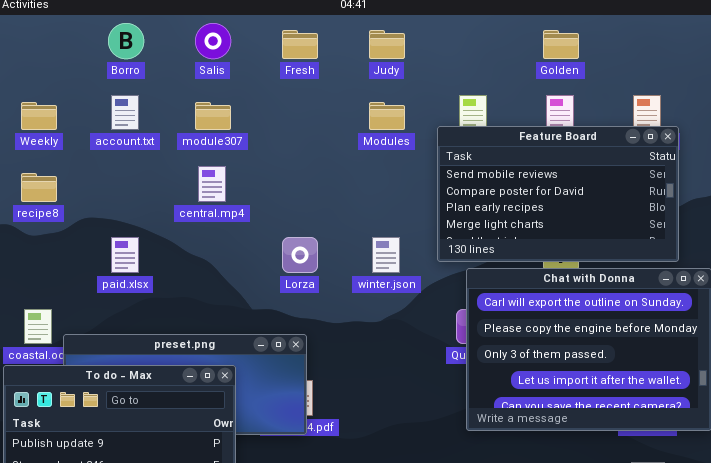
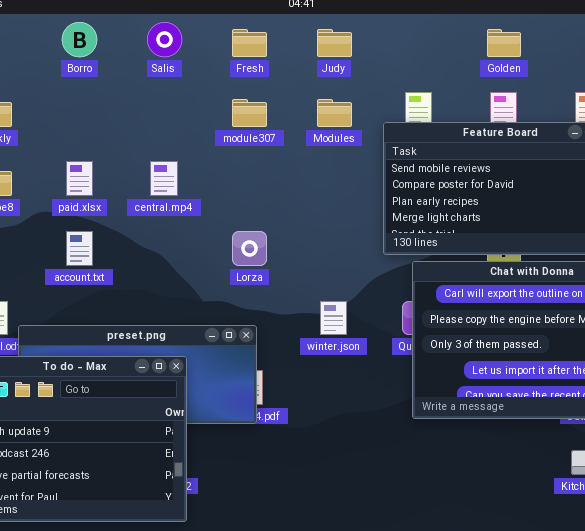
account.txt: [111,95,139,130] -> [66,231,93,266], moved
module307: [195,102,231,130] -> [232,99,267,127], moved
paid.xlsx: [111,237,139,273] -> [66,161,93,196], moved
winter.json: [372,237,400,273] -> [320,301,347,335], moved

